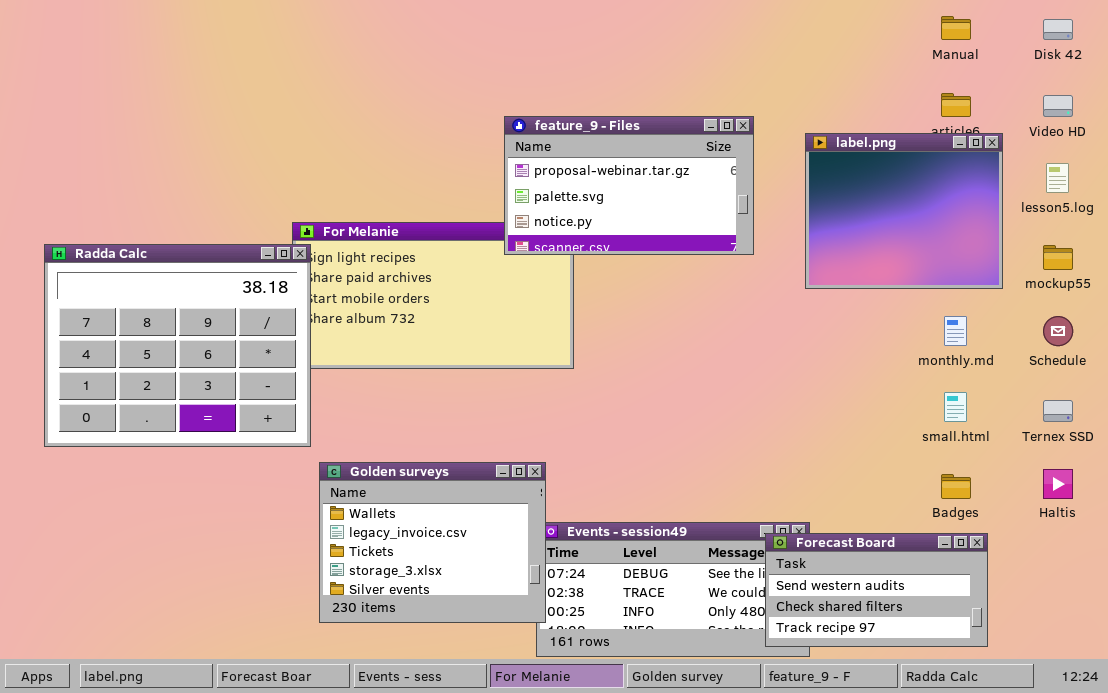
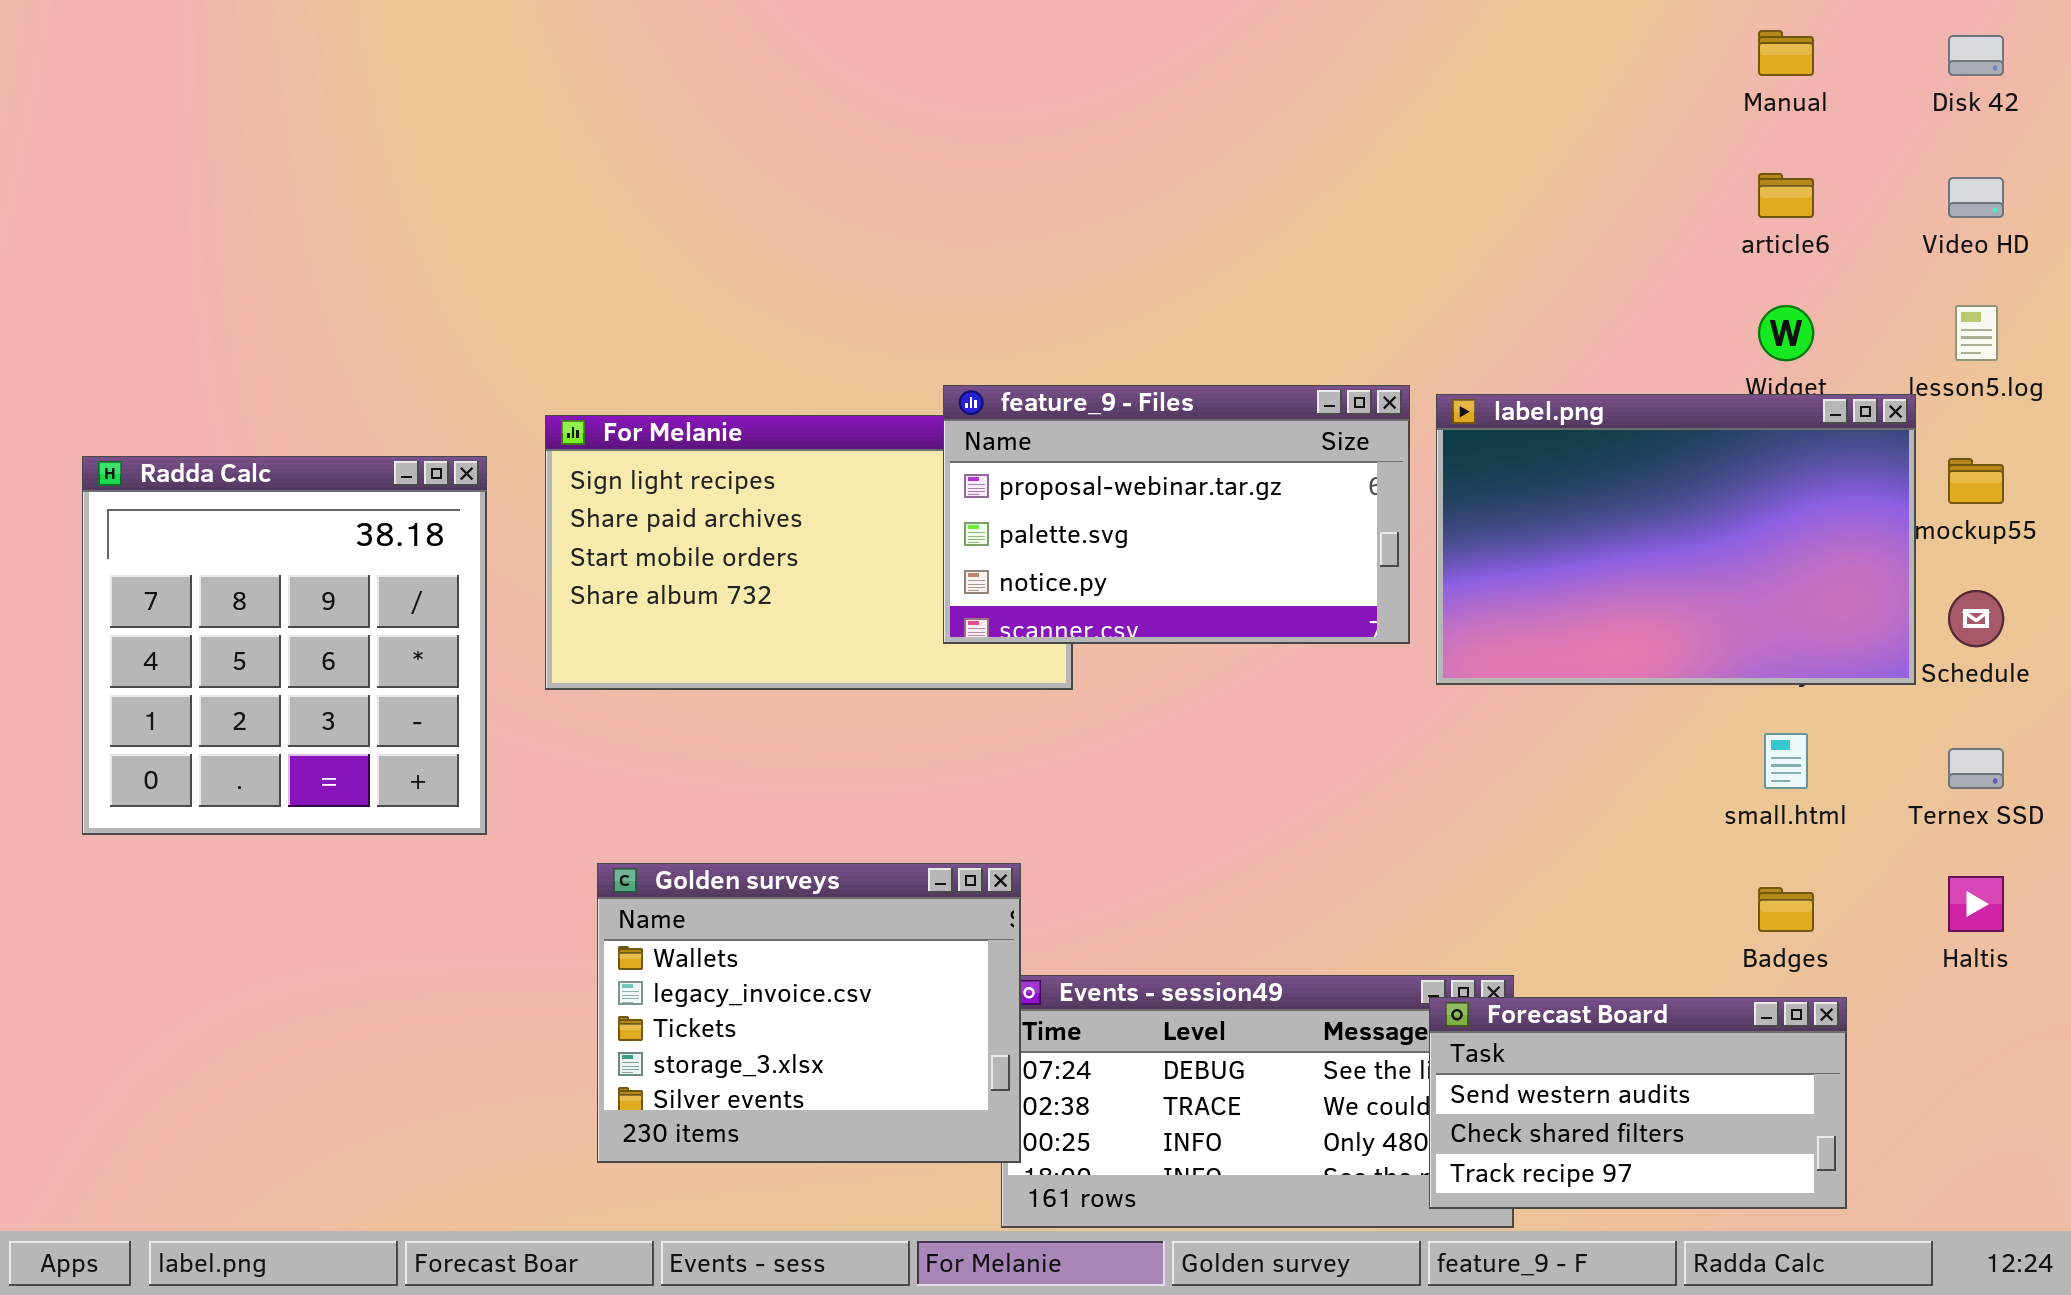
feature_9 - Files: [504,116,754,255] -> [943,385,1410,644], moved
label.png: [805,133,1003,289] -> [1436,394,1916,685], moved, resized
Radda Calc: [44,244,311,447] -> [82,456,487,835], resized

